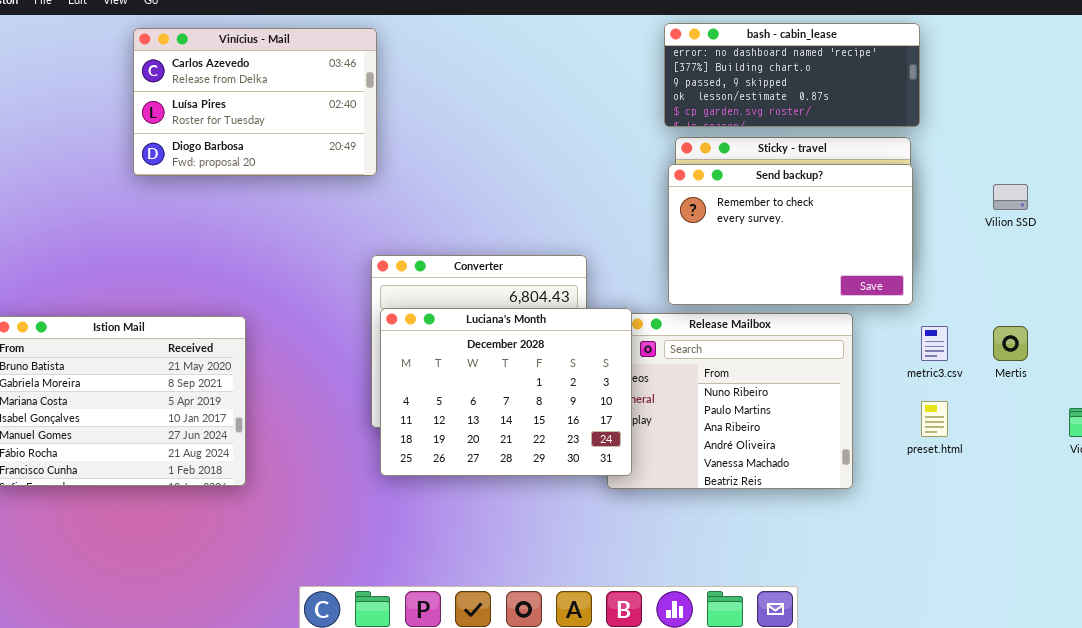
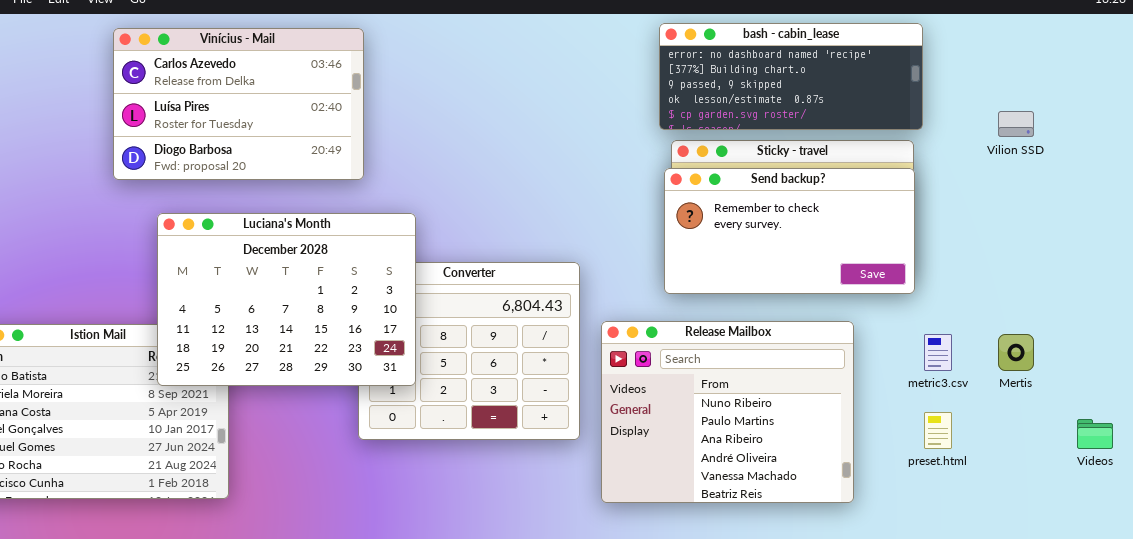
Send backup?: [668,164,913,305] -> [664,168,915,294], resized
Vilion SSD: [993,184,1028,210] -> [998,111,1034,137], moved
Luciana's Month: [380,308,632,476] -> [157,213,416,386], moved

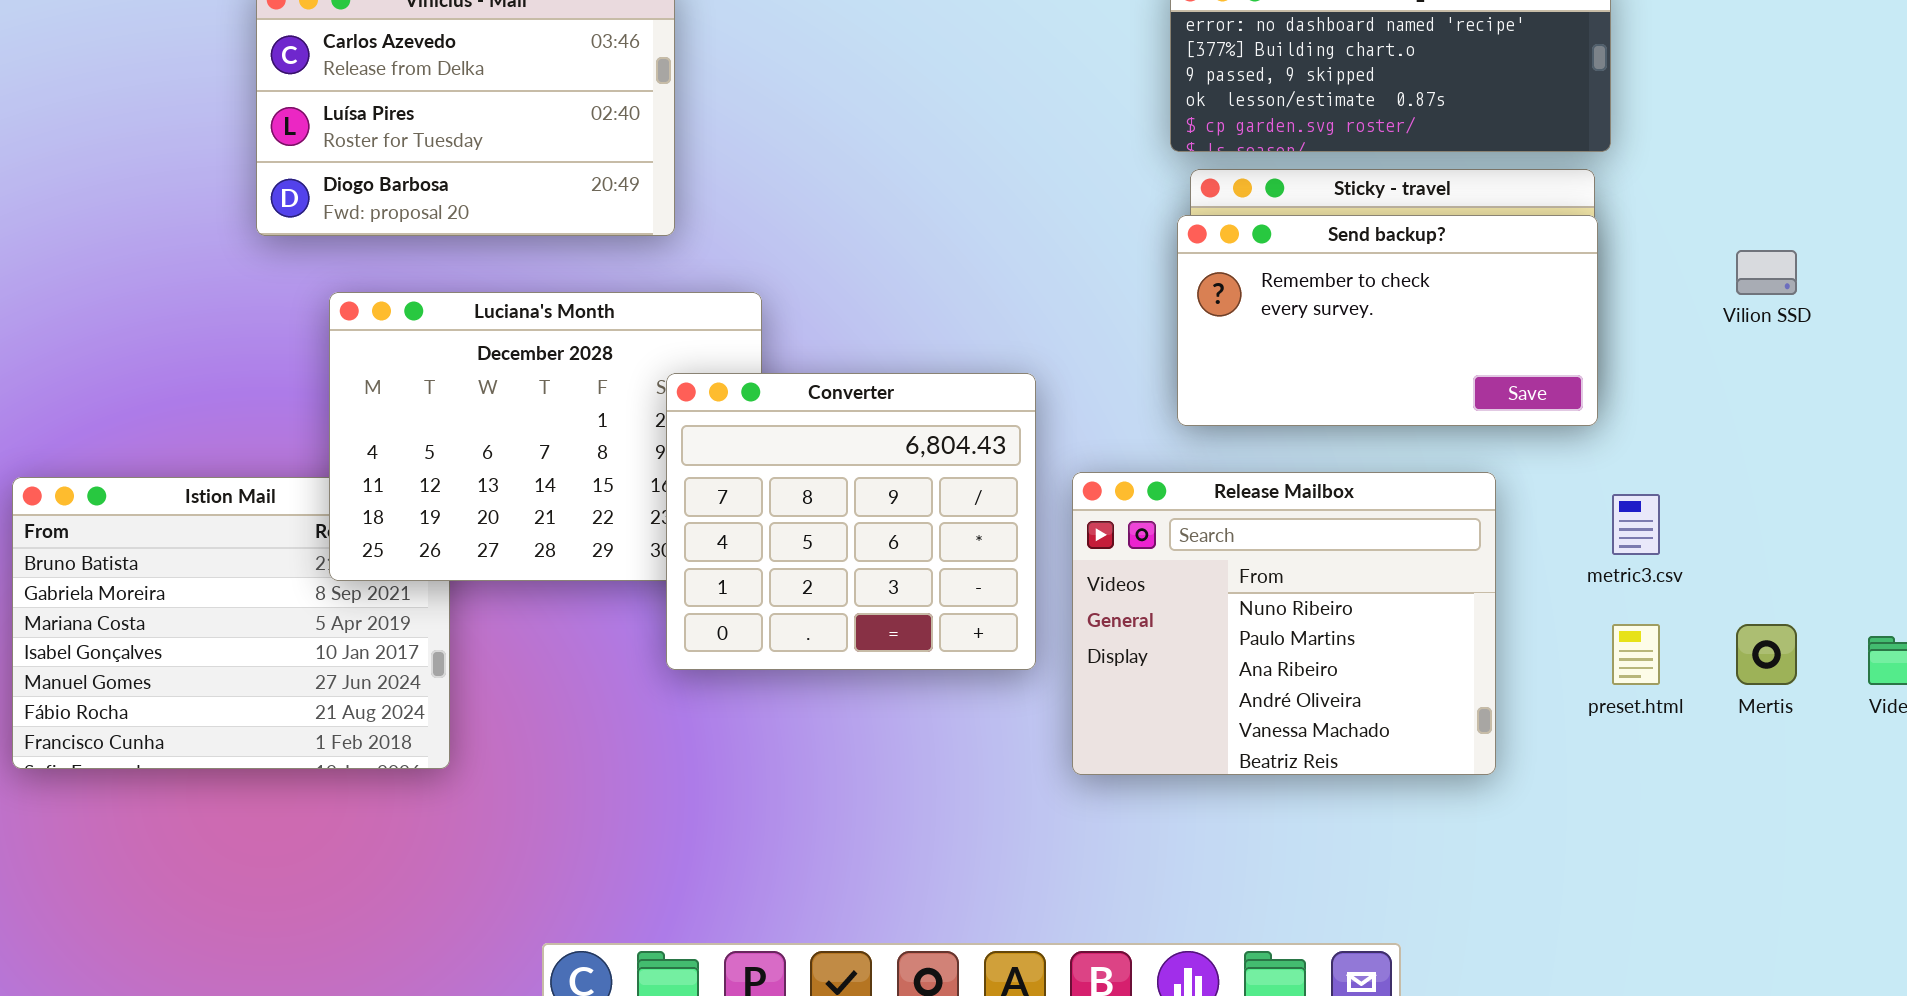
Vilion SSD: [998,111,1034,137] -> [1736,250,1797,295], moved
Converter: [358,262,580,440] -> [666,373,1036,670], raised
Mertis: [998,334,1034,371] -> [1736,624,1797,685], moved

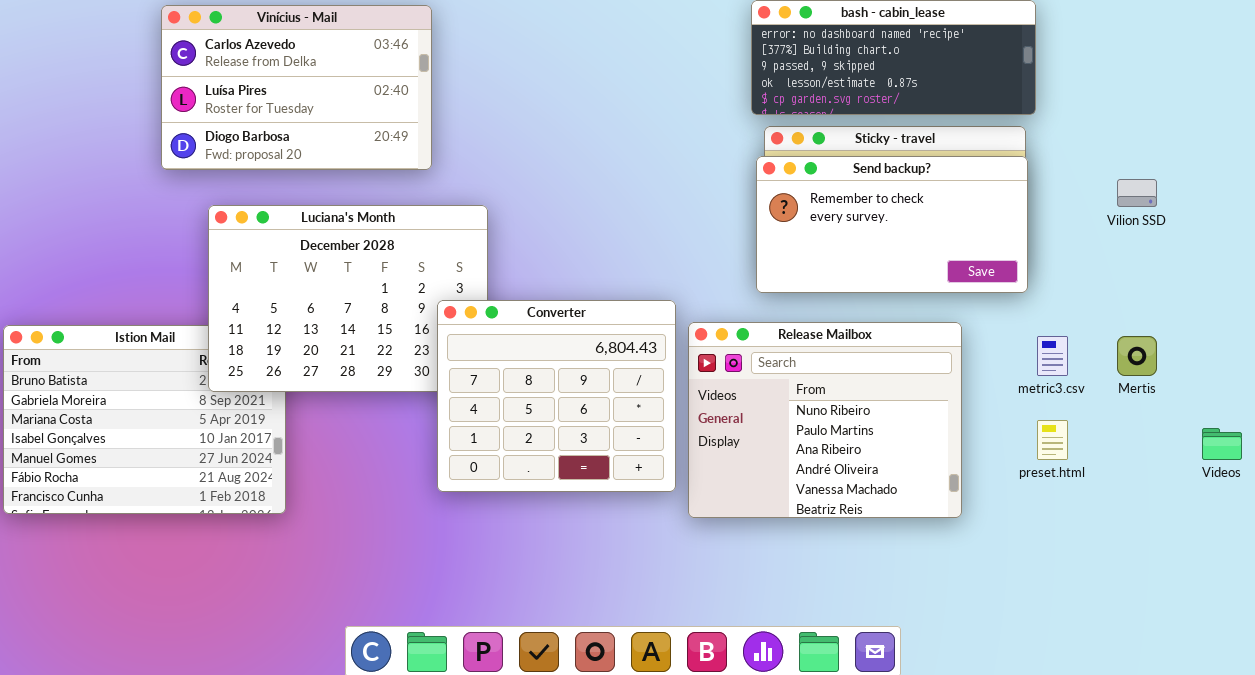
Converter: [666,373,1036,670] -> [437,300,676,492], moved
Mertis: [1736,624,1797,685] -> [1117,336,1157,376], moved

